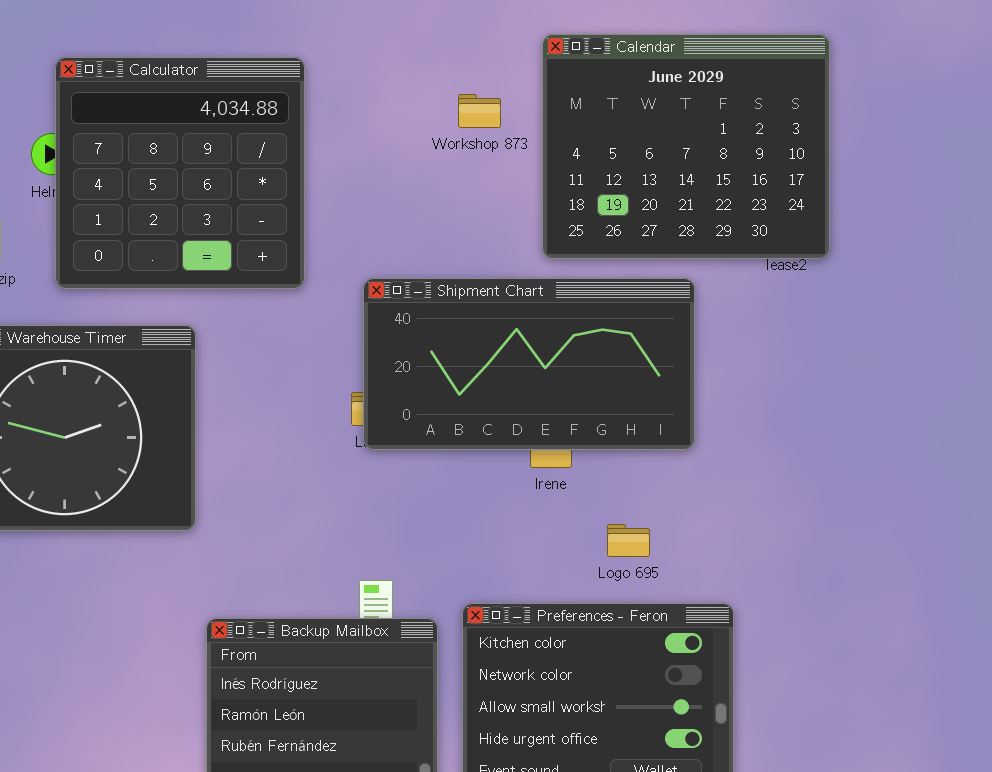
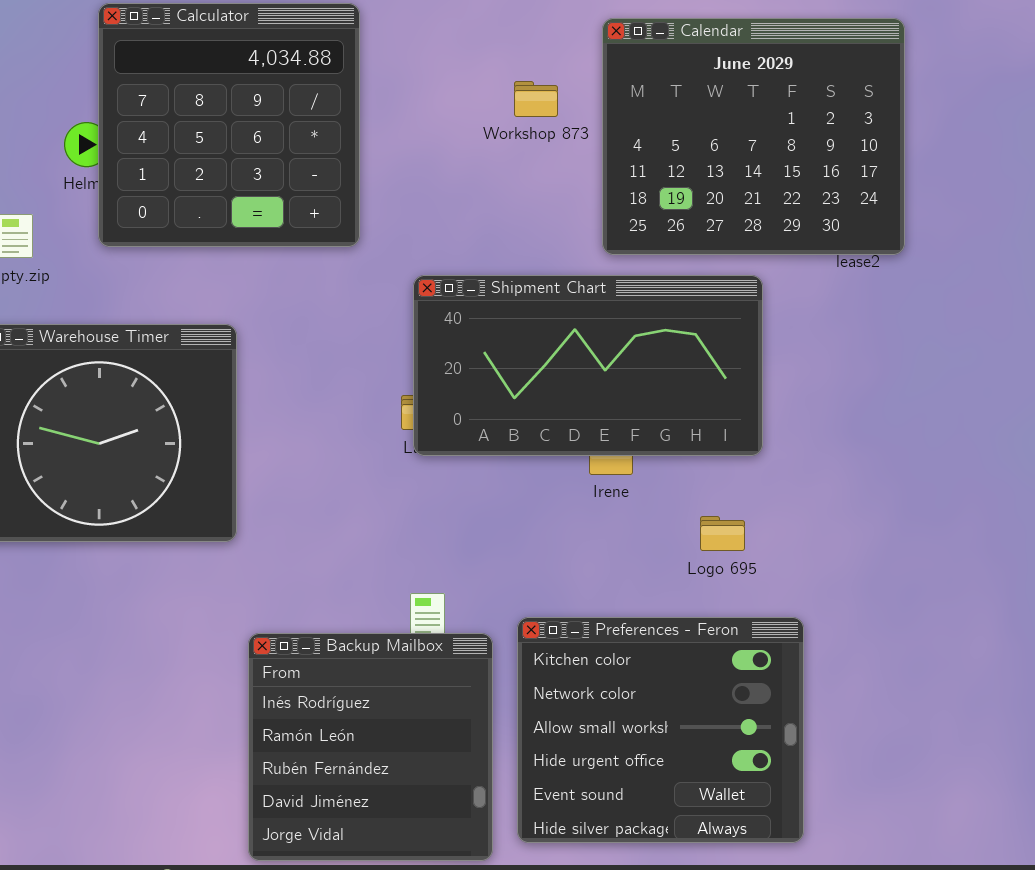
Calculator: [55,57,305,289] -> [98,3,360,247], moved
Logo 695: [607,524,650,557] -> [700,516,745,551], moved

